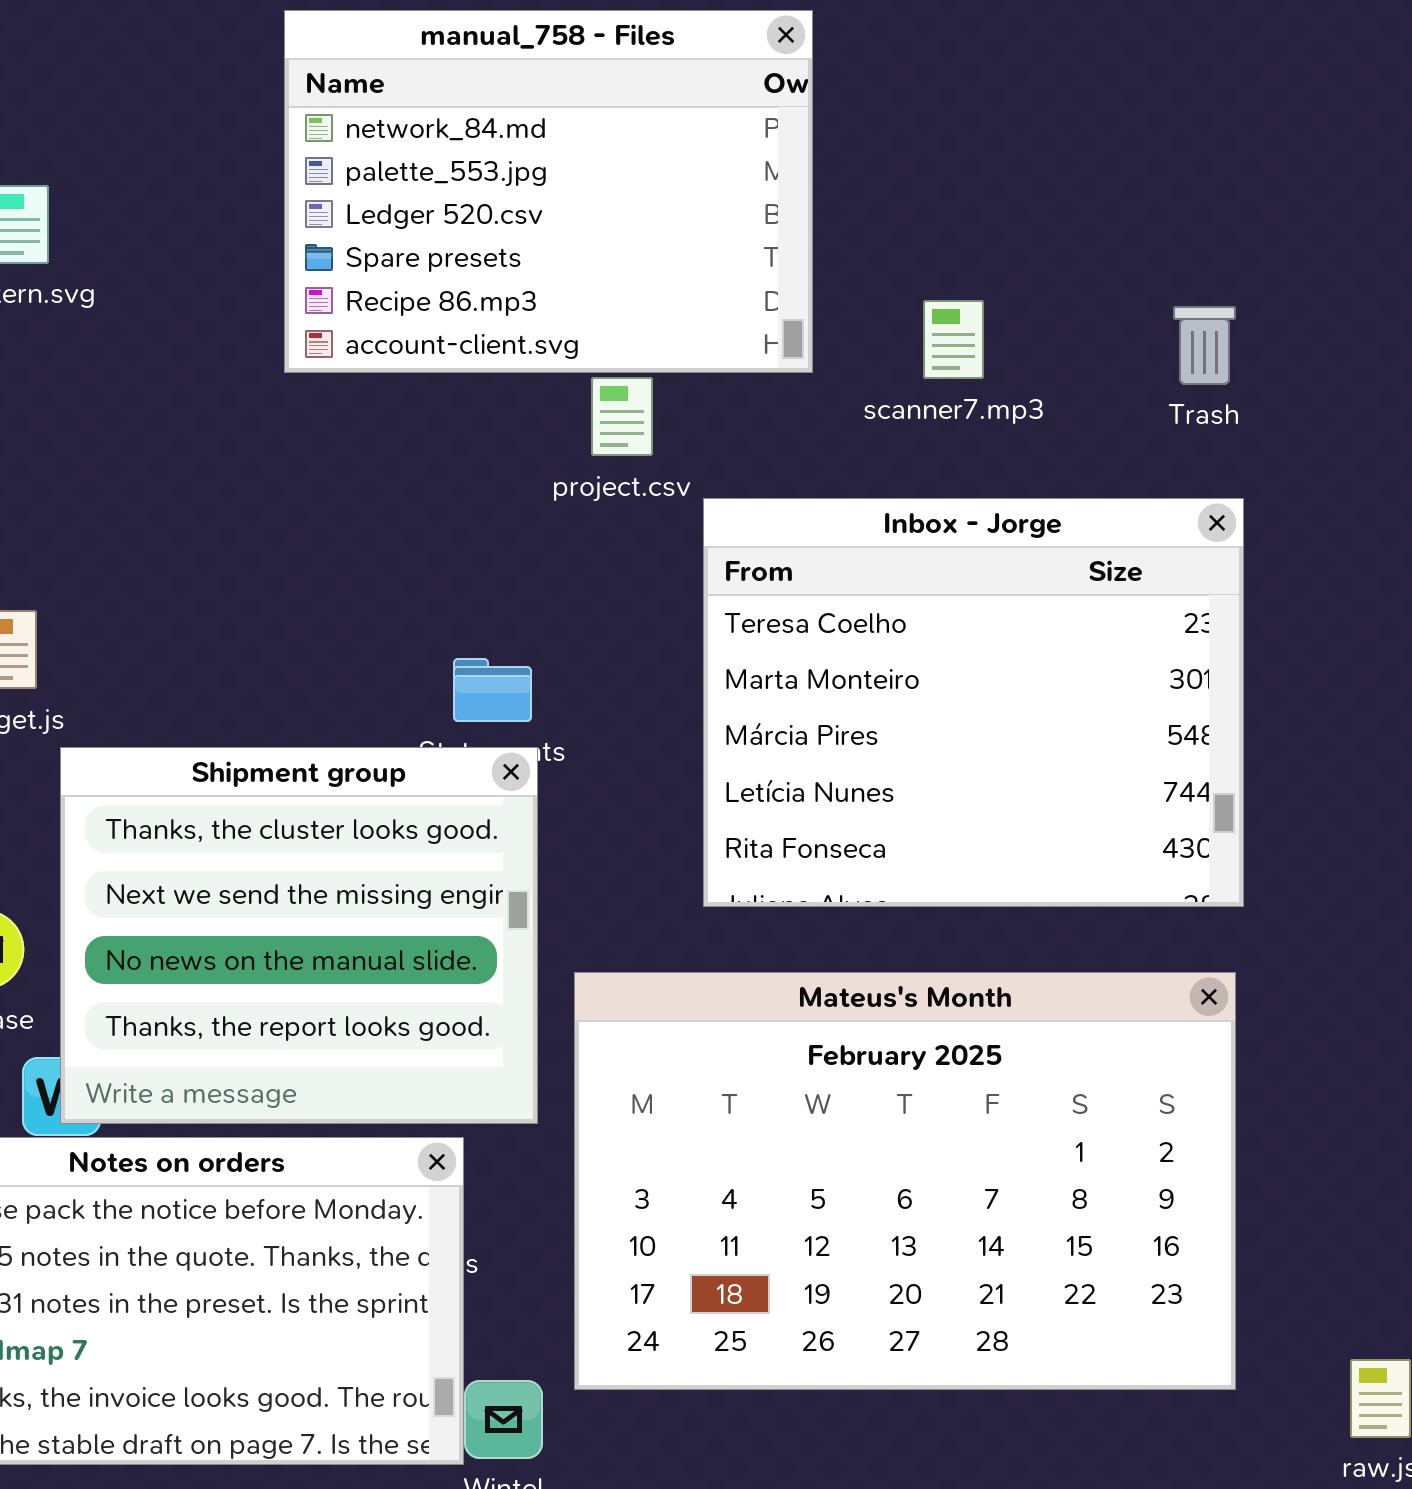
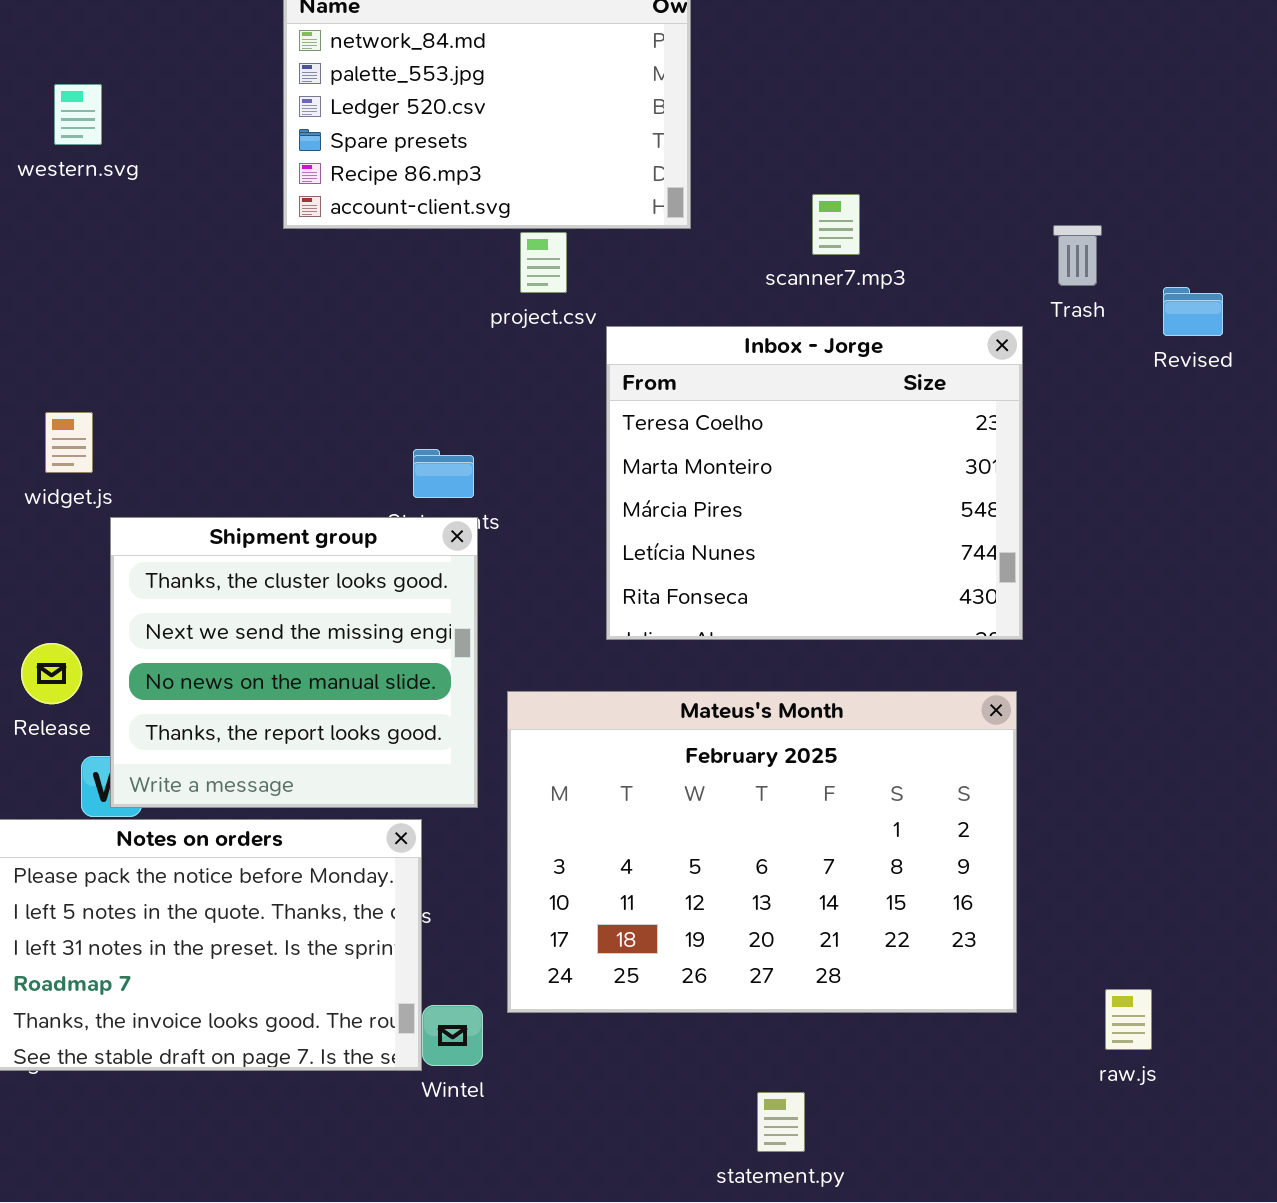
scanner7.mp3: [923,300,984,379] -> [812,194,860,255], moved
Trash: [1173,306,1236,385] -> [1053,225,1102,286], moved

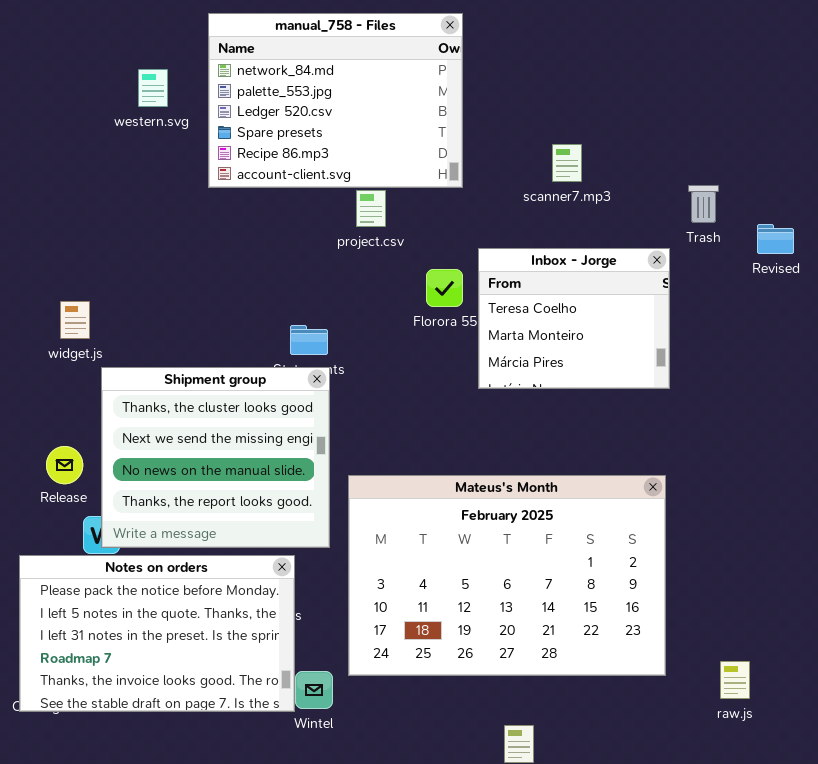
western.svg: [54,84,102,145] -> [138,69,168,107], moved
scanner7.mp3: [812,194,860,255] -> [552,144,582,182], moved
Inbox - Jorge: [606,326,1023,640] -> [478,248,670,389], resized

